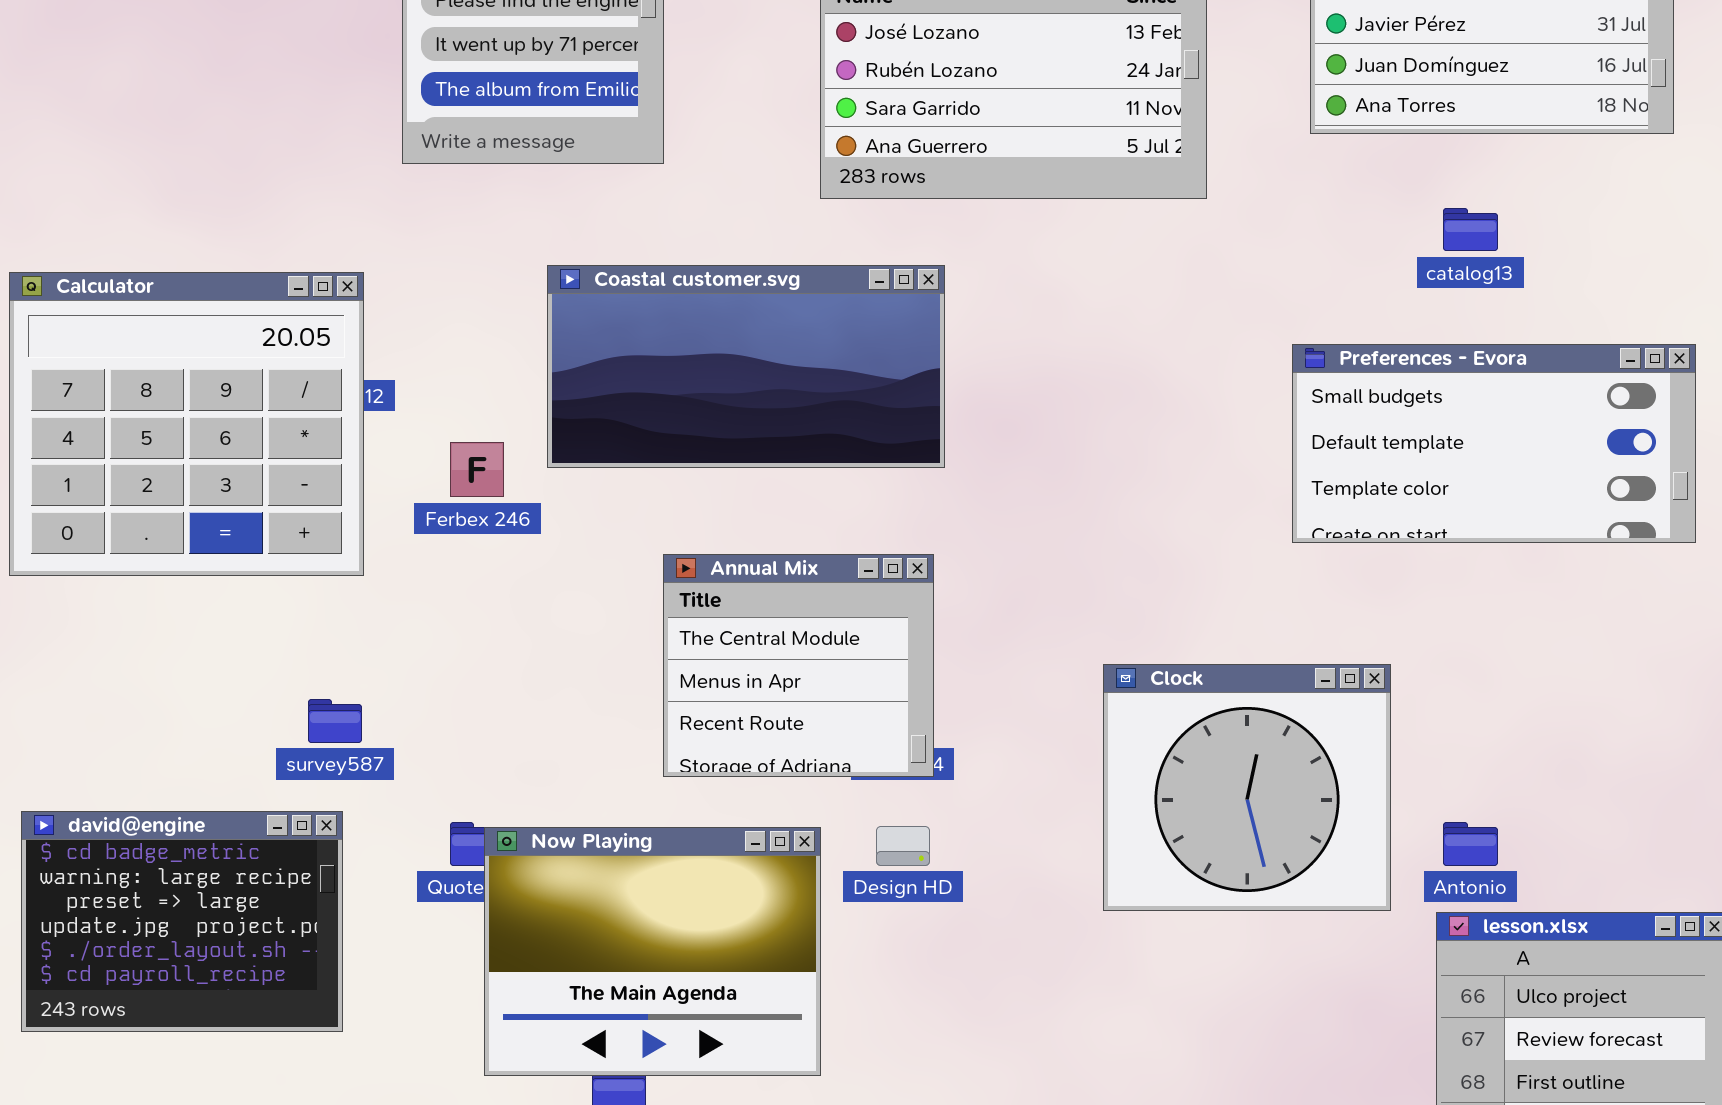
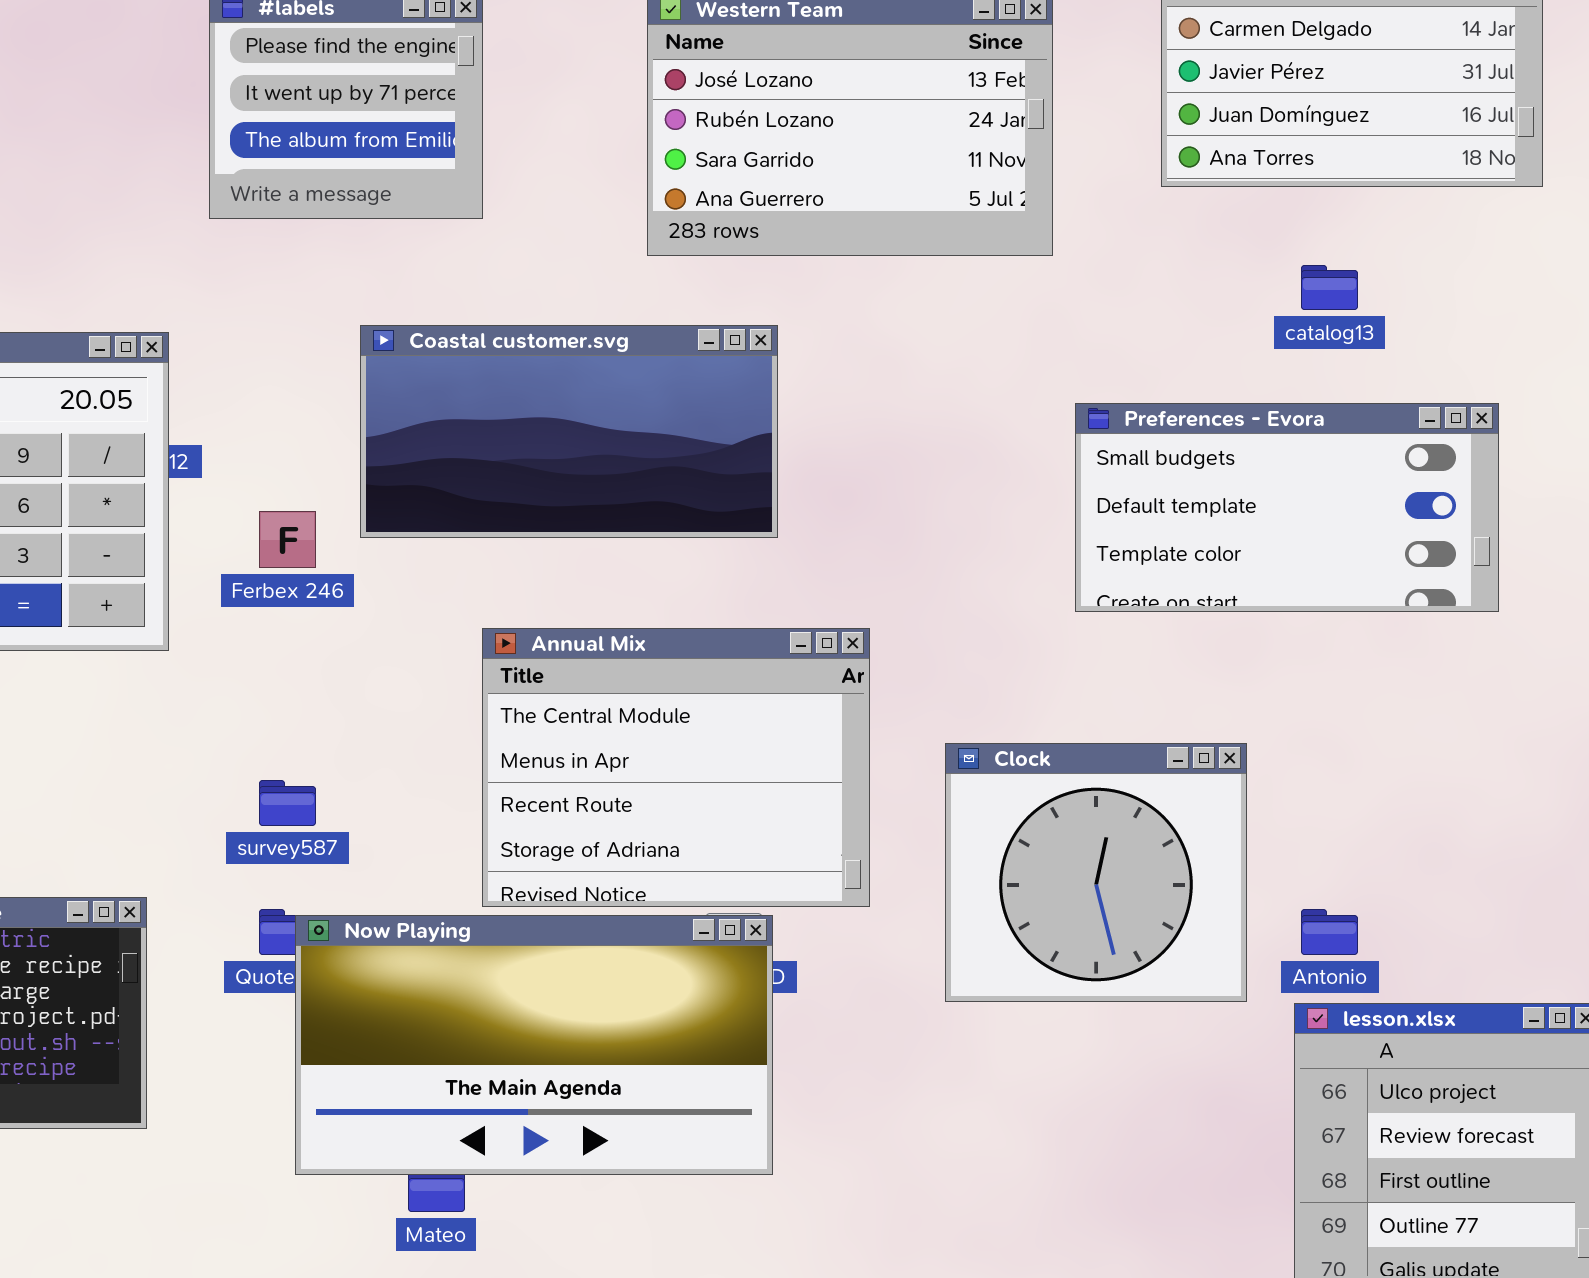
Preferences - Evora: [1292,344,1696,543] -> [1075,403,1499,612], moved
Annual Mix: [663,554,934,777] -> [482,628,870,907], resized
survey587: [308,699,362,743] -> [259,780,316,826], moved
Now Playing: [484,827,821,1076] -> [295,915,773,1175], resized

